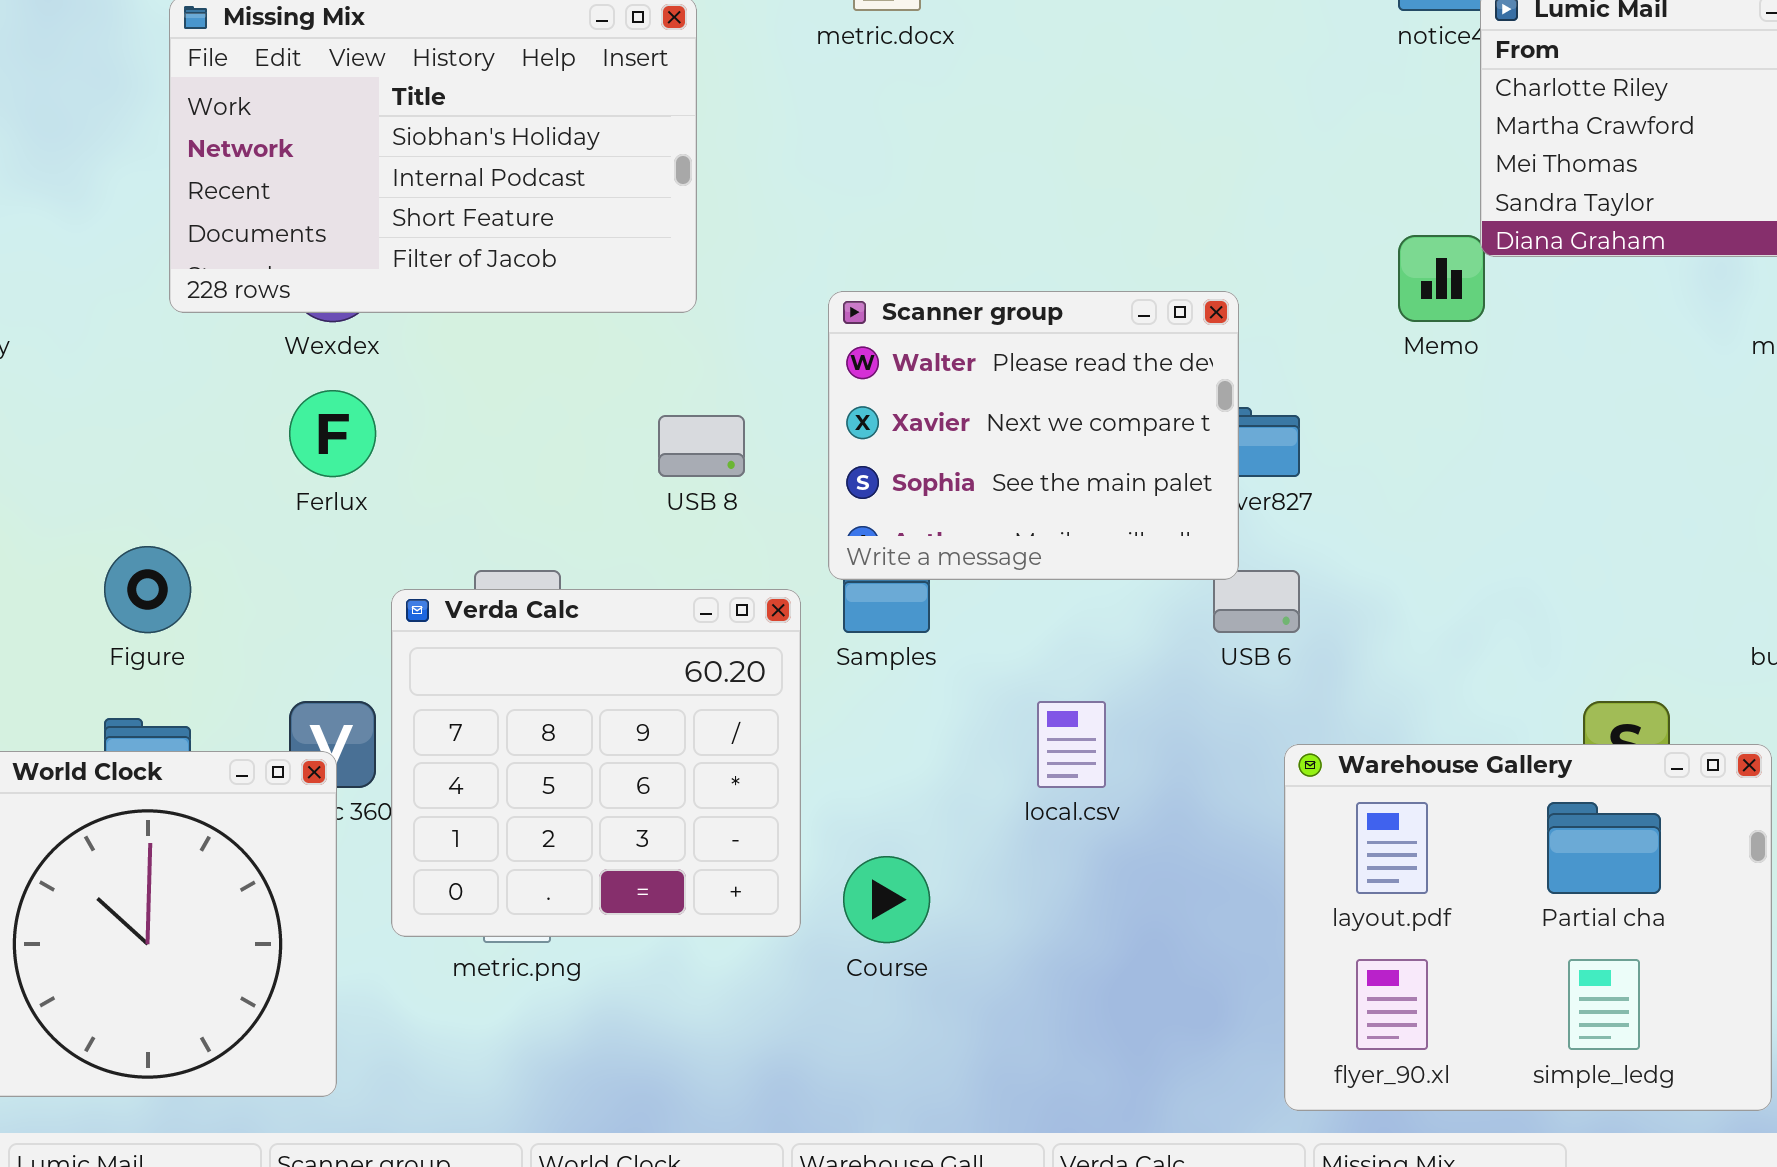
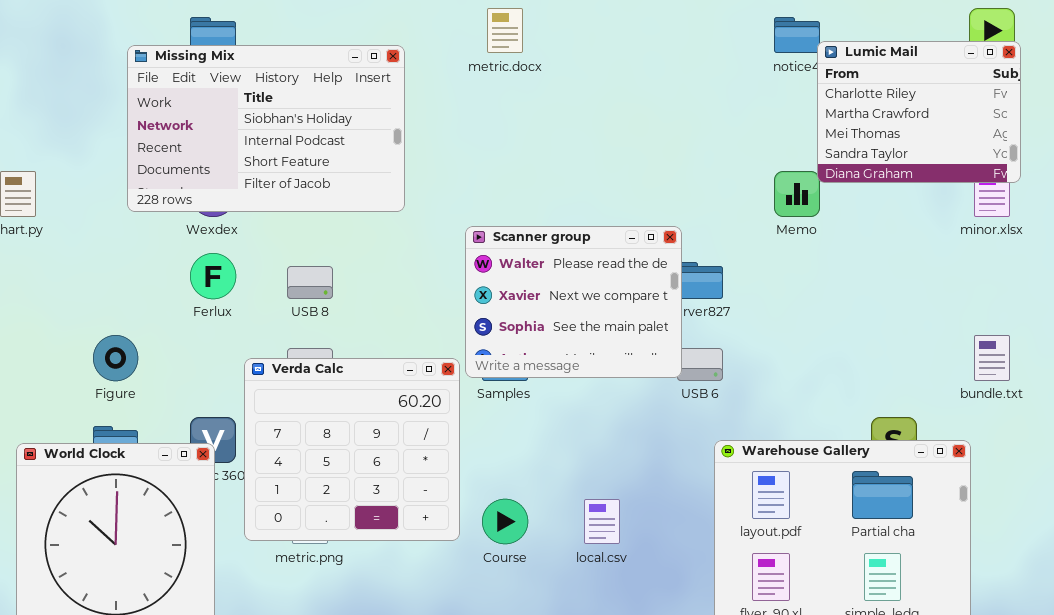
Scanner group: [828,291,1239,580] -> [465,226,682,378], moved
USB 8: [658,415,745,477] -> [287,266,333,299], moved
local.csv: [1037,701,1106,788] -> [584,499,620,544], moved

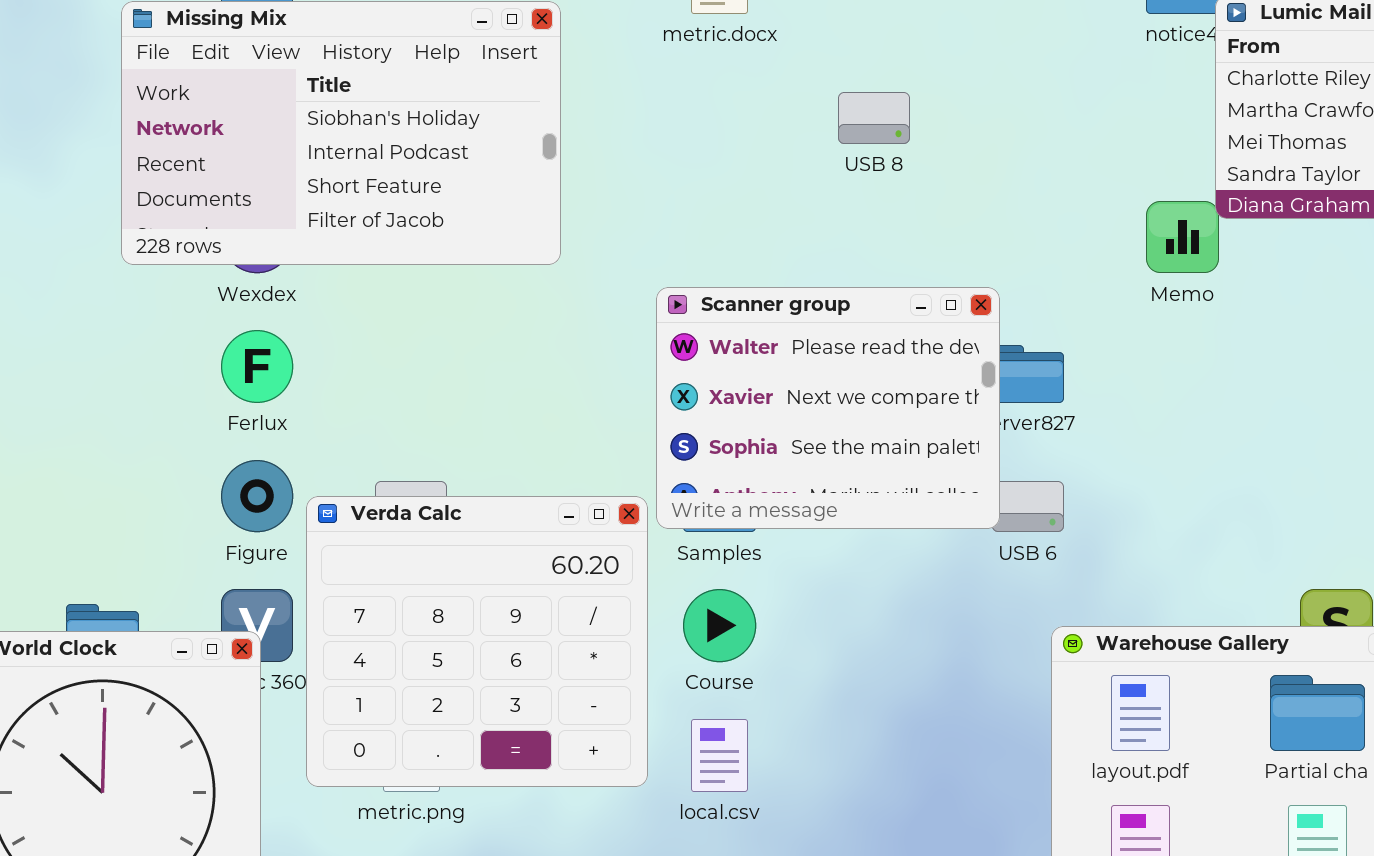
USB 8: [287,266,333,299] -> [838,92,910,144], moved
Figure: [93,335,138,381] -> [221,460,293,532], moved
Course: [482,499,528,544] -> [683,589,756,662], moved
local.csv: [584,499,620,544] -> [691,719,748,792], moved

